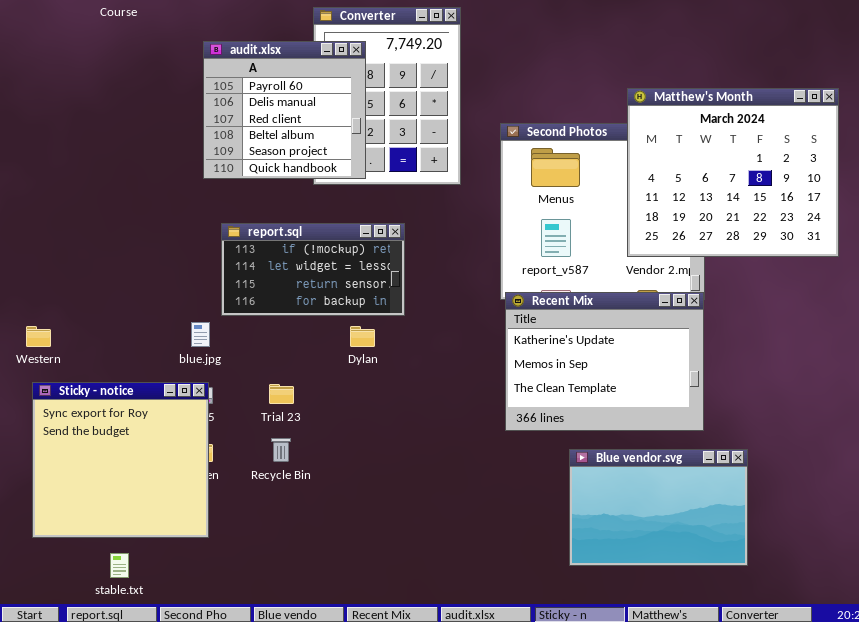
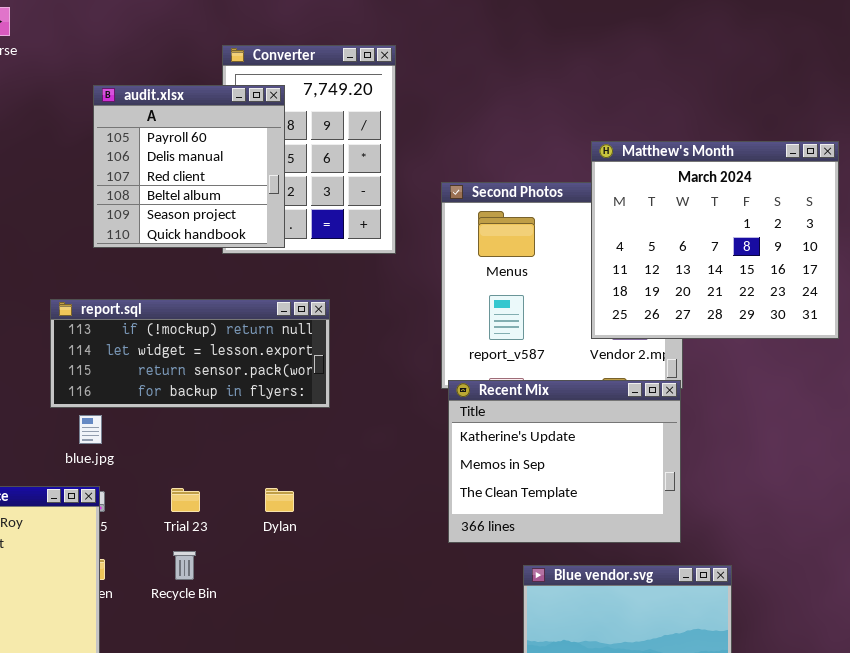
report.sql: [221,223,405,316] -> [50,299,330,408], resized
Dylan: [350,326,375,347] -> [265,488,294,512], moved

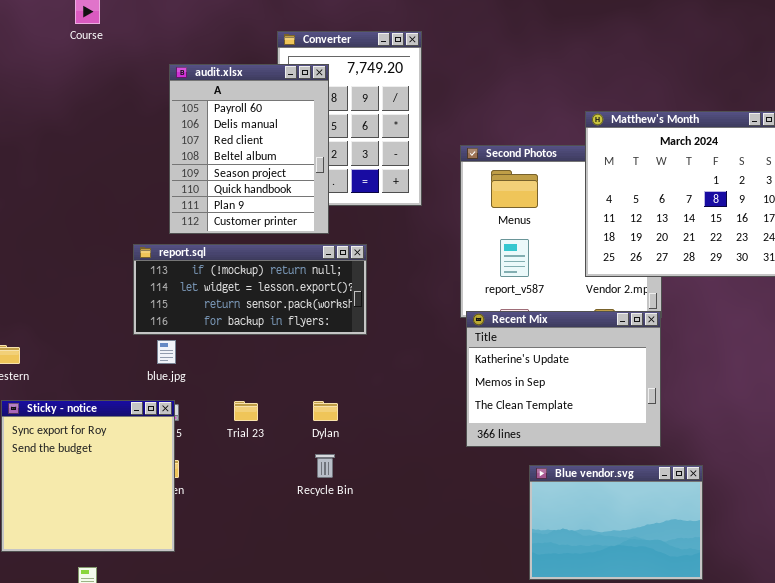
audit.xlsx: [93,85,285,248] -> [169,64,329,234], resized
Recycle Bin: [173,551,196,580] -> [315,454,335,478], moved

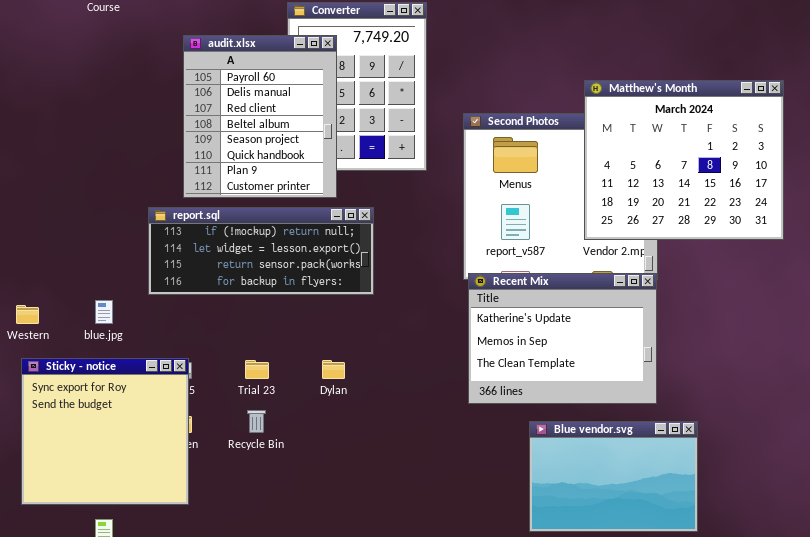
blue.jpg: [157,340,176,364] -> [95,300,113,324], moved
Recycle Bin: [315,454,335,478] -> [247,410,266,433], moved

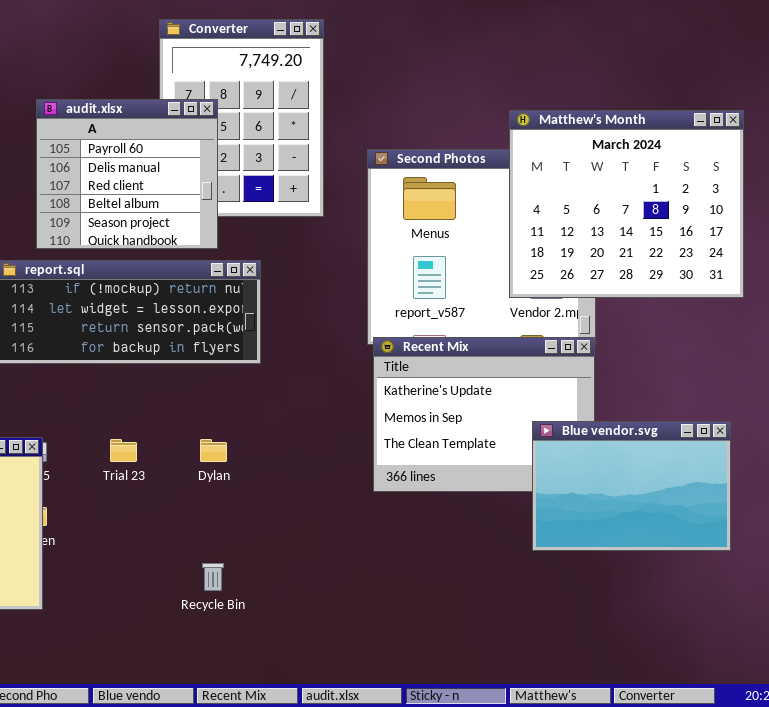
audit.xlsx: [183,35,337,198] -> [36,99,218,249], resized
Recycle Bin: [247,410,266,433] -> [202,563,224,591], moved
Blue vendor.svg: [529,421,698,532] -> [532,421,731,551], moved

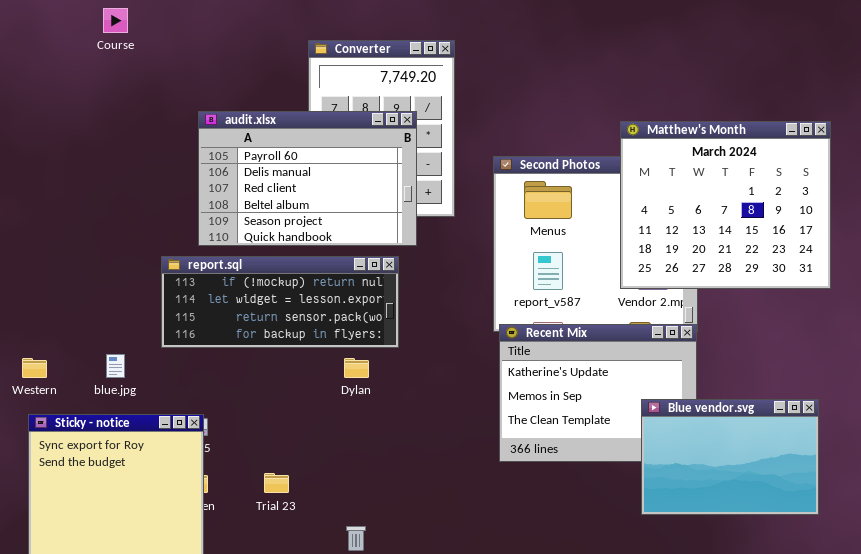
audit.xlsx: [36,99,218,249] -> [198,111,417,246], resized
Trial 23: [110,439,137,462] -> [264,473,289,493], moved
Dylan: [200,439,227,462] -> [344,358,369,378], moved

